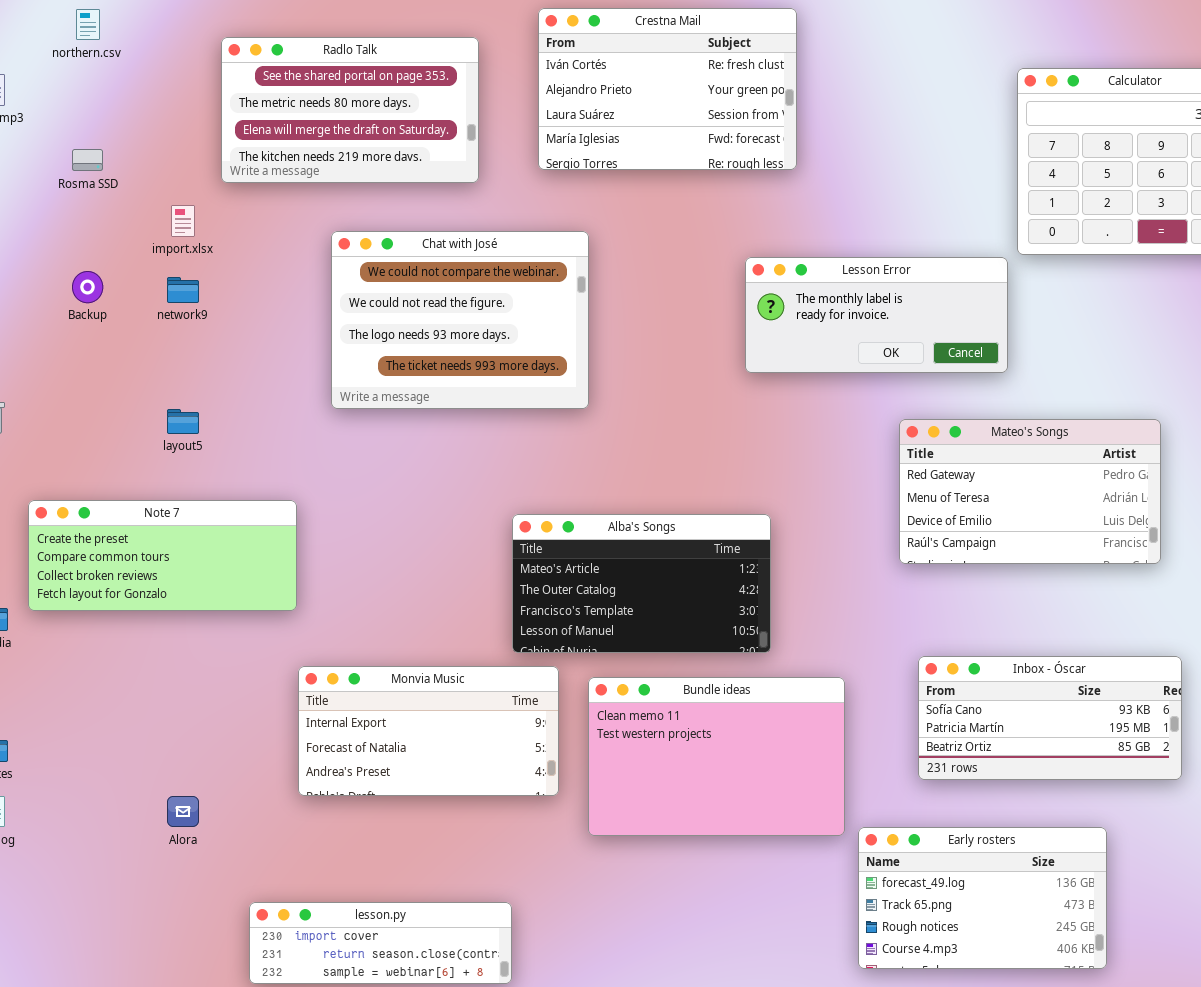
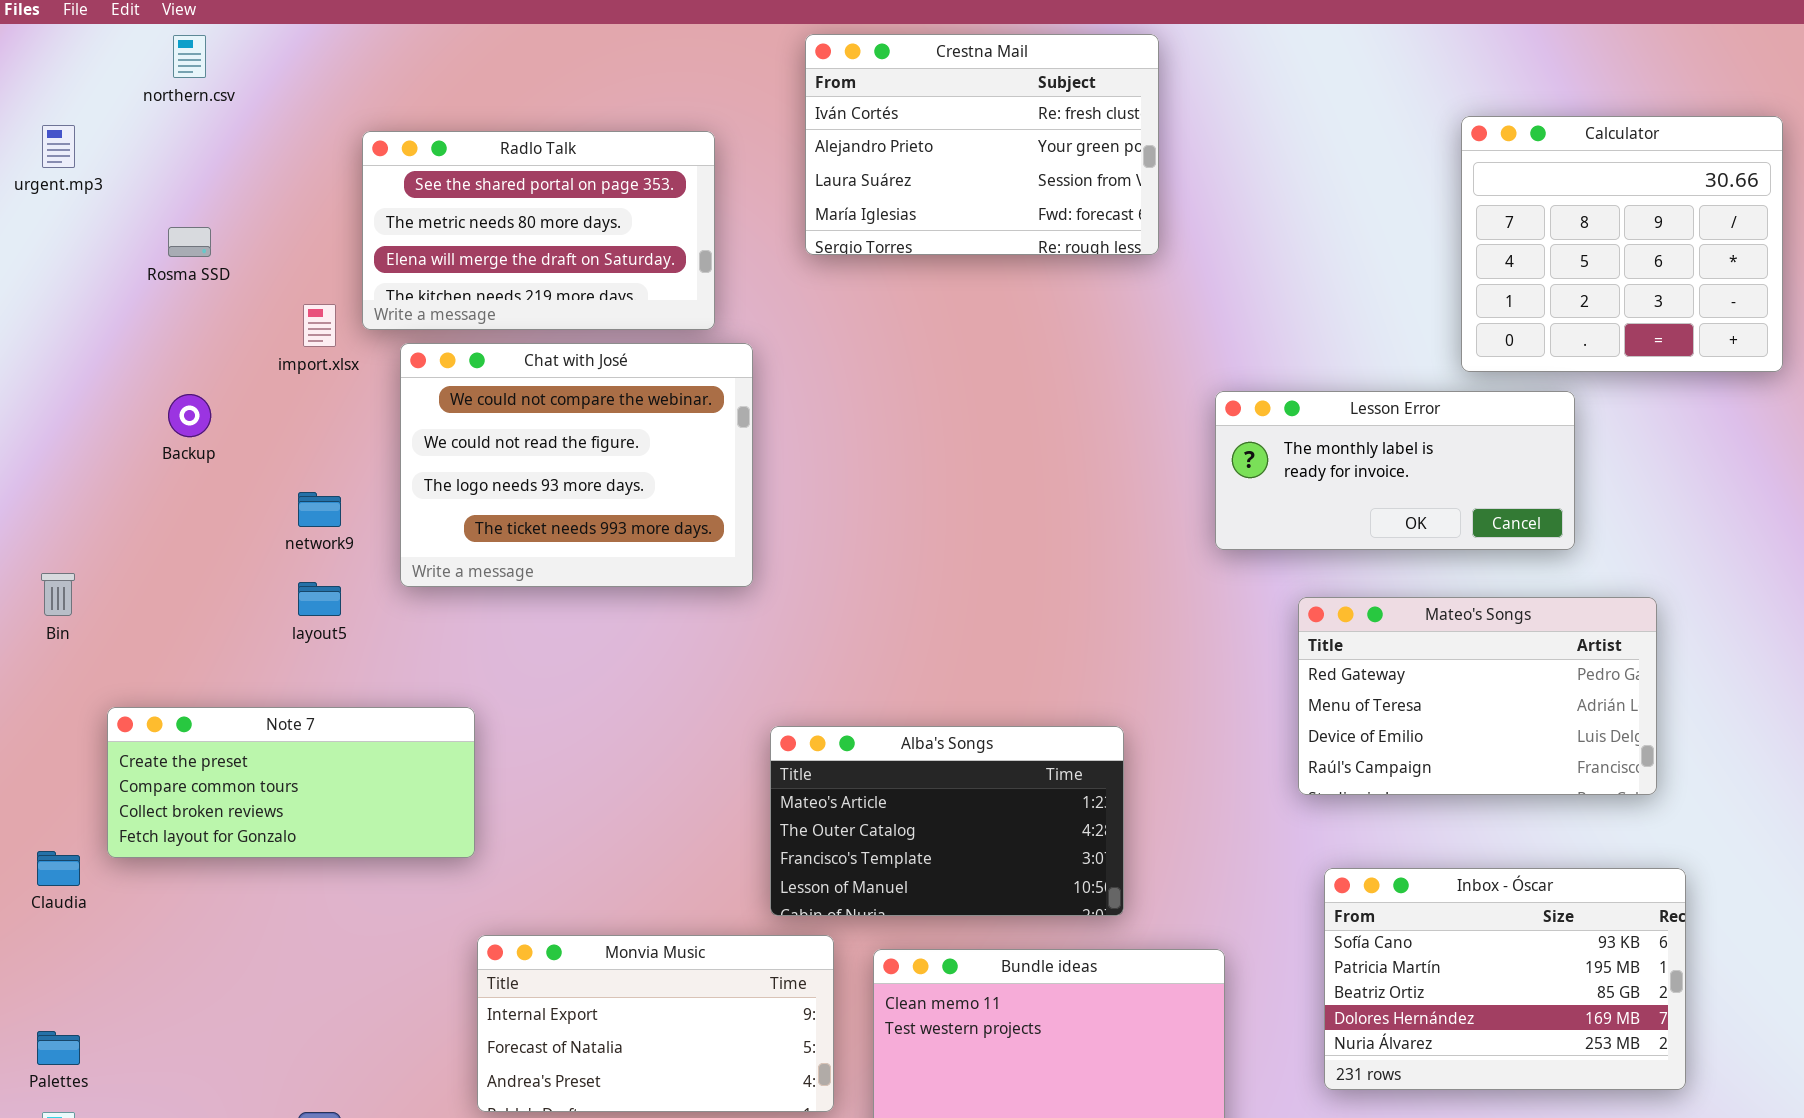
Radlo Talk: [221,37,479,183] -> [362,131,715,330], moved
Chat with José: [331,231,589,409] -> [400,343,753,587], moved
Lesson Error: [745,257,1008,373] -> [1215,391,1575,550], moved
network9: [167,277,199,303] -> [298,492,341,527], moved
Inbox - Óscar: [918,656,1182,780] -> [1324,868,1686,1090], resized

